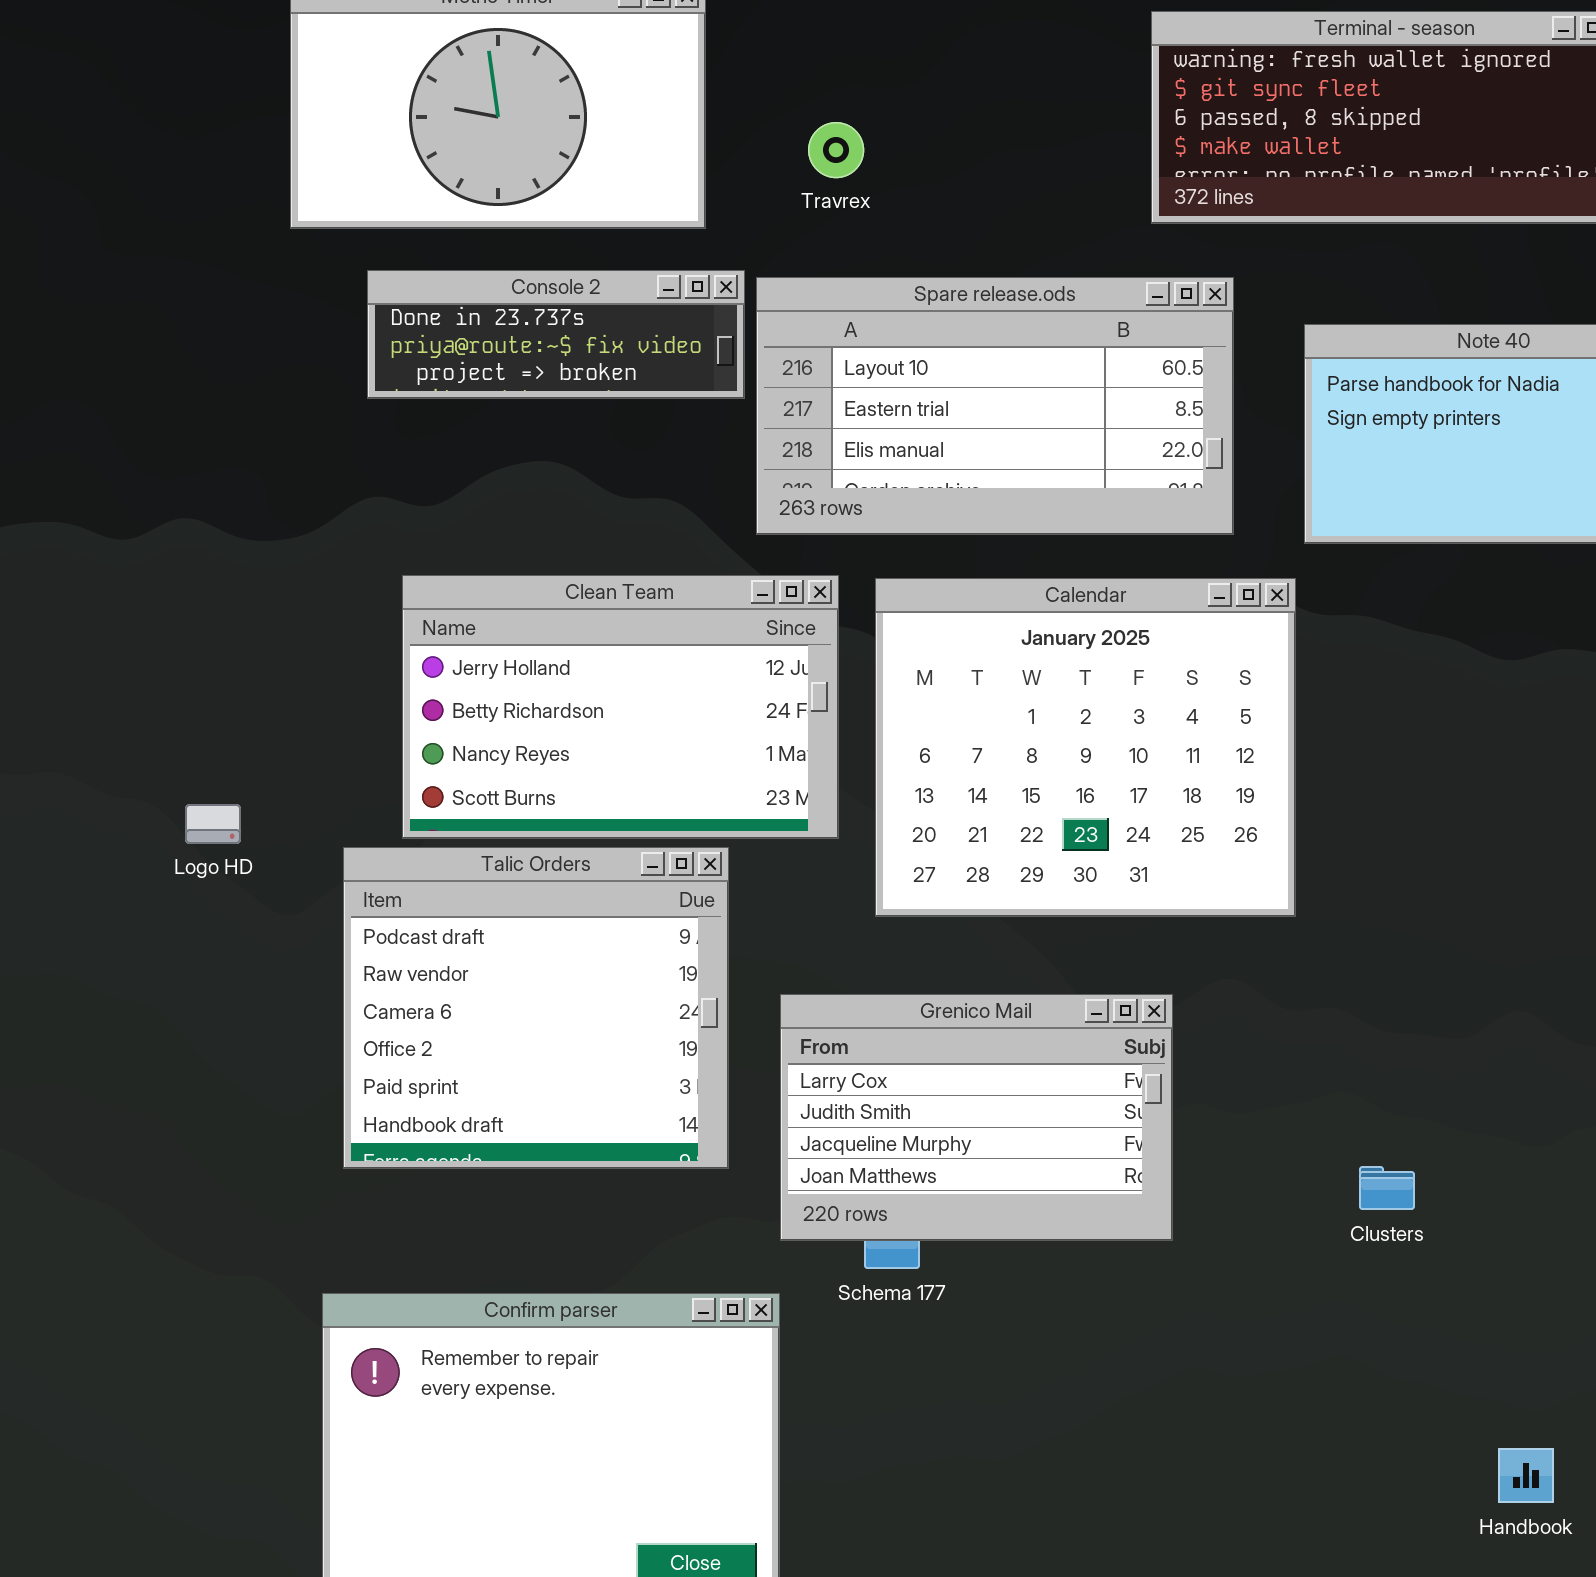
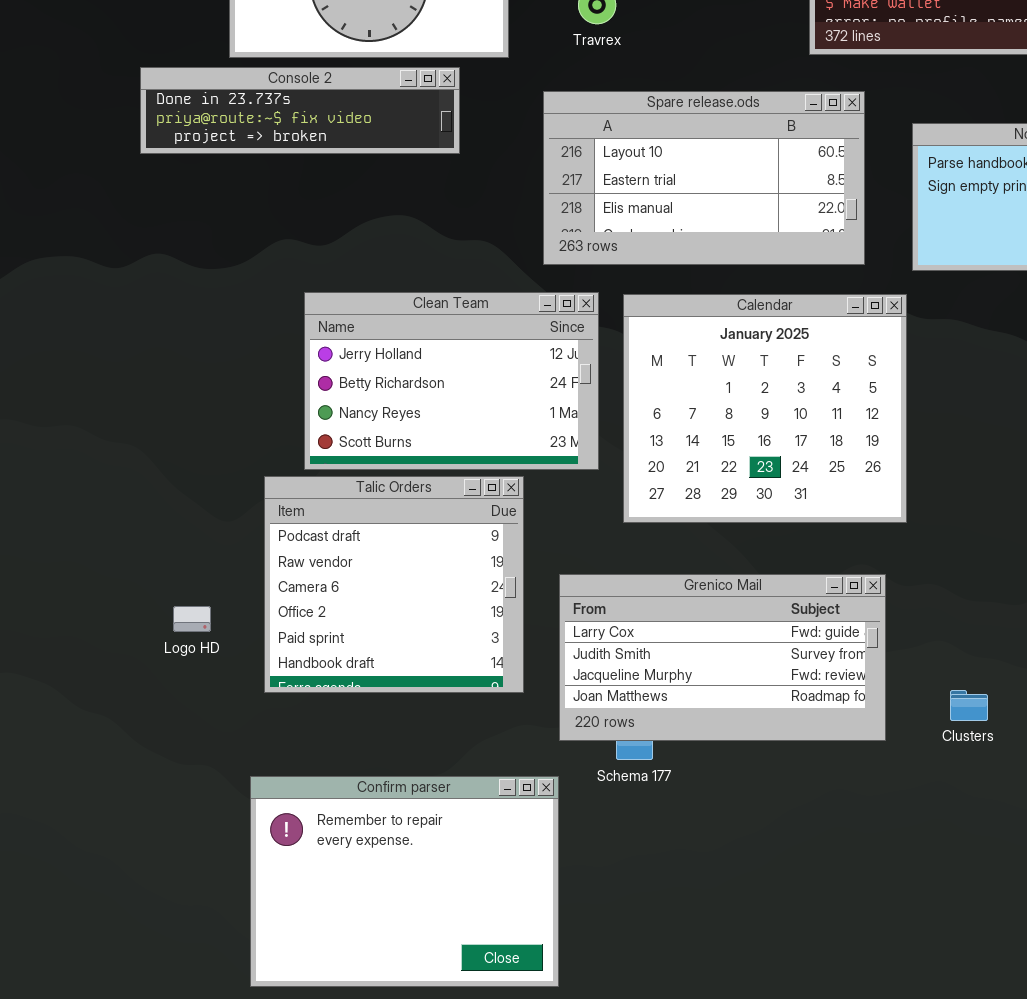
Console 2: [367,270,745,399] -> [140,67,460,154], moved, resized
Logo HD: [185,804,241,844] -> [173,606,211,632], moved
Grenico Mail: [780,994,1173,1241] -> [559,574,886,741], resized

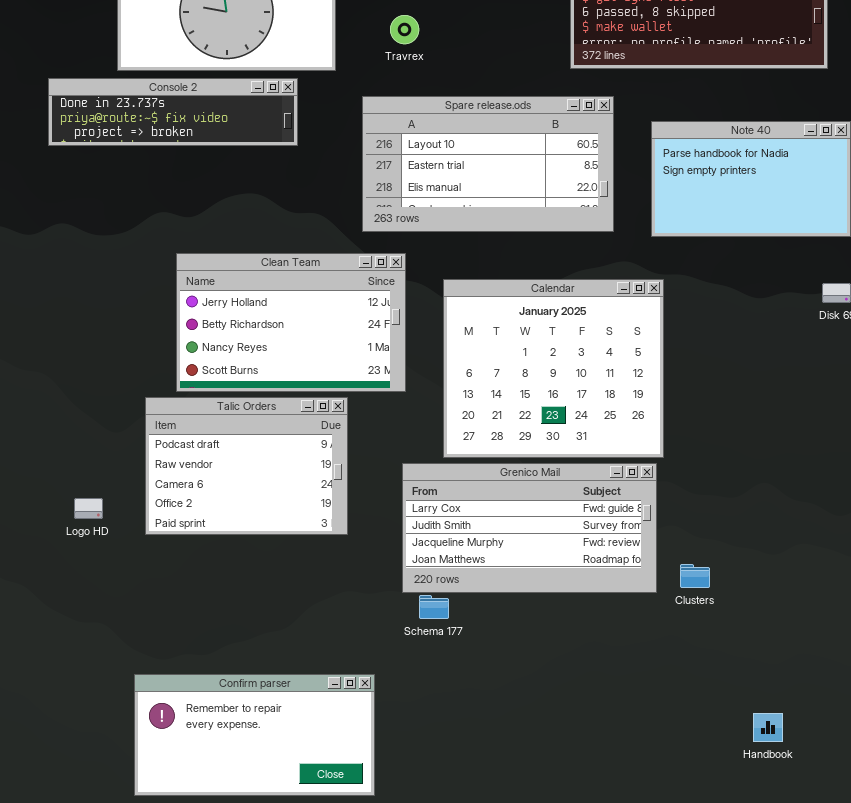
Calendar: [623,294,907,523] -> [443,279,664,458], moved
Talic Orders: [264,476,524,693] -> [145,397,348,535], resized
Grenico Mail: [559,574,886,741] -> [402,463,657,593], moved
Confirm parser: [250,776,559,987] -> [134,674,375,796], resized

